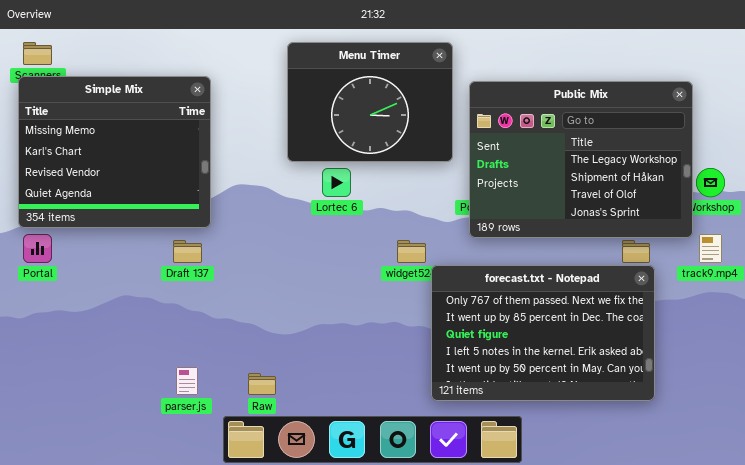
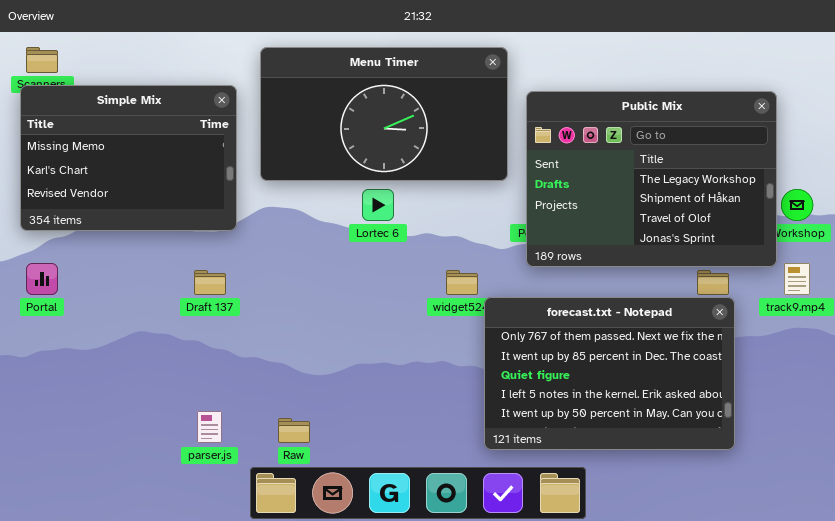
Menu Timer: [287,42,453,162] -> [260,47,508,181], resized
Simple Mix: [18,76,211,228] -> [20,85,237,231], resized

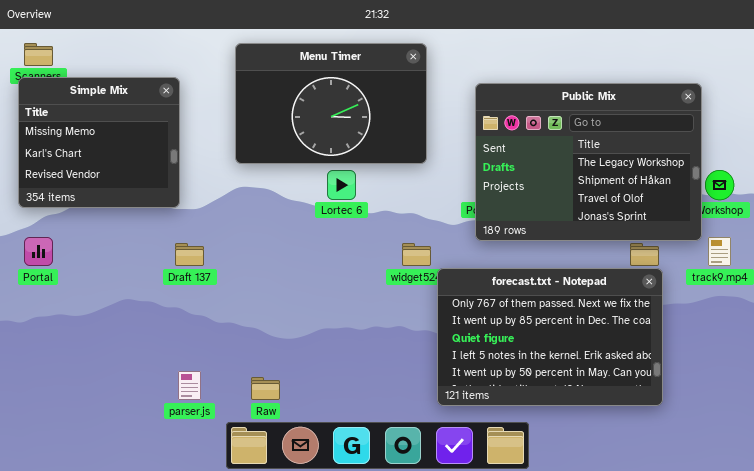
Menu Timer: [260,47,508,181] -> [235,43,427,164], resized
Simple Mix: [20,85,237,231] -> [18,77,180,208], resized

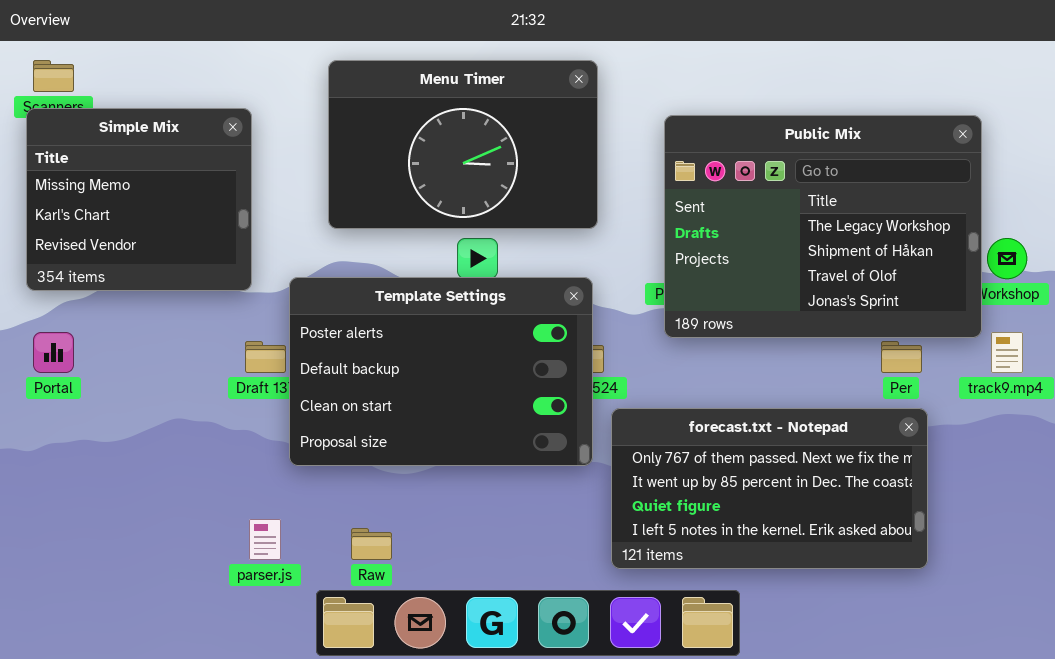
Template Settings: none -> [289,277,593,466], opened
forecast.txt - Notepad: [437,268,663,406] -> [611,408,928,569], resized

